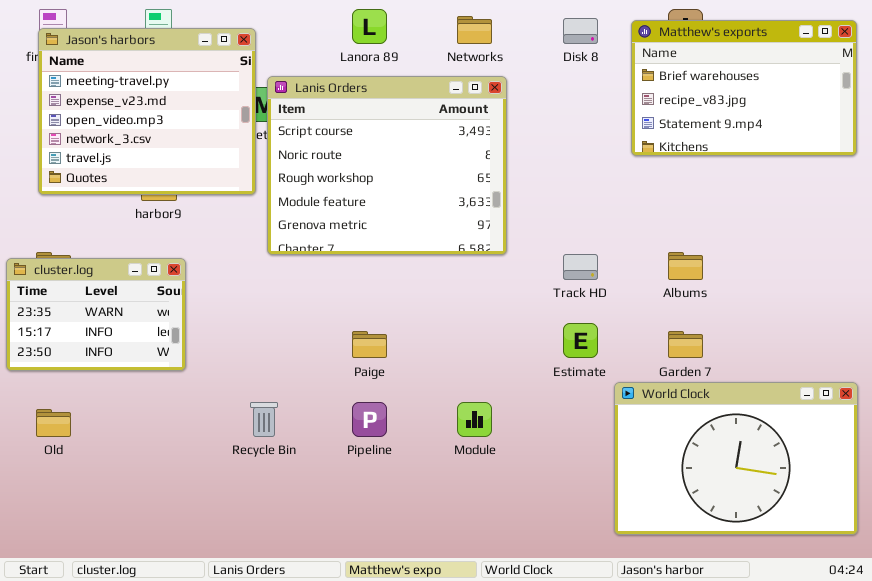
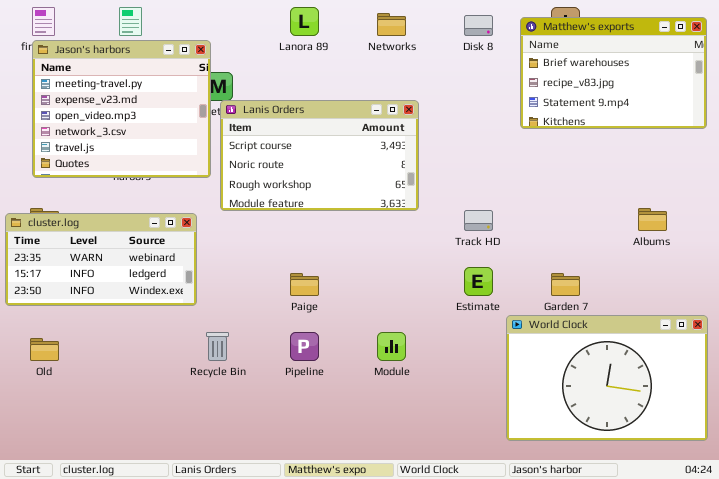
Jason's harbors: [38,28,256,195] -> [32,40,211,178], moved
Lanis Orders: [267,76,507,255] -> [220,100,419,211], resized
Albums: [668,252,703,280] -> [638,208,667,231], moved
cluster.log: [6,258,186,371] -> [5,213,197,306], resized

